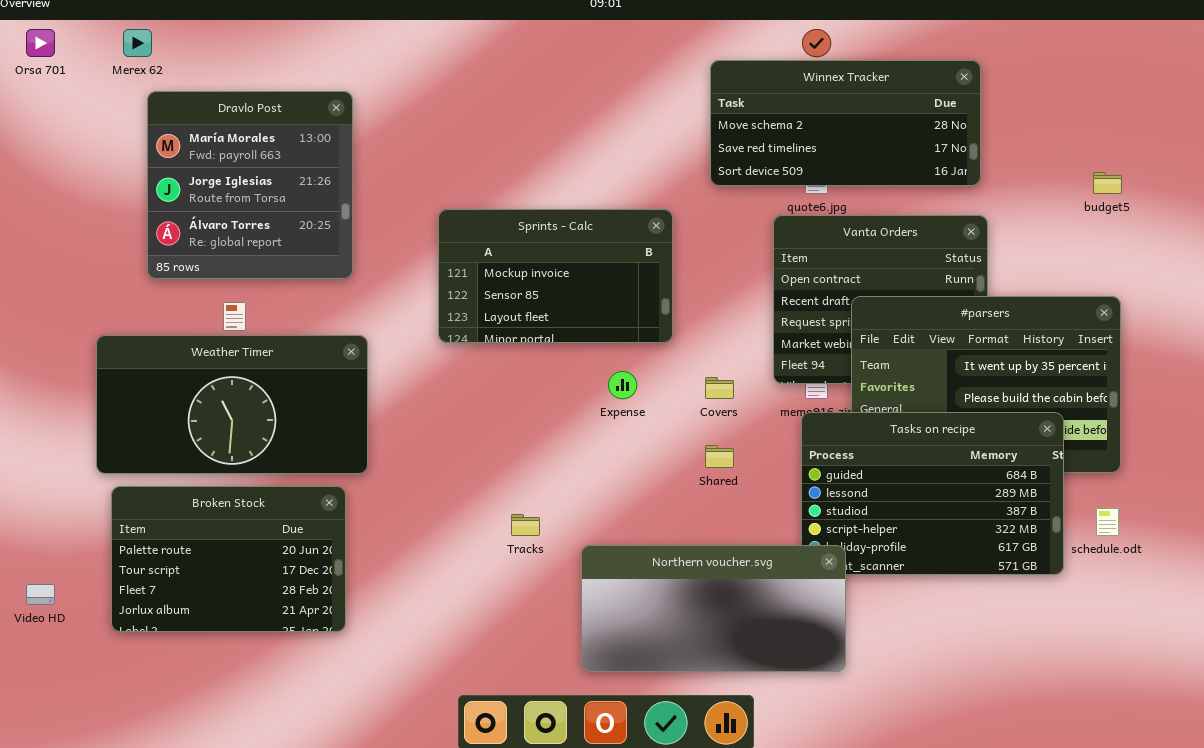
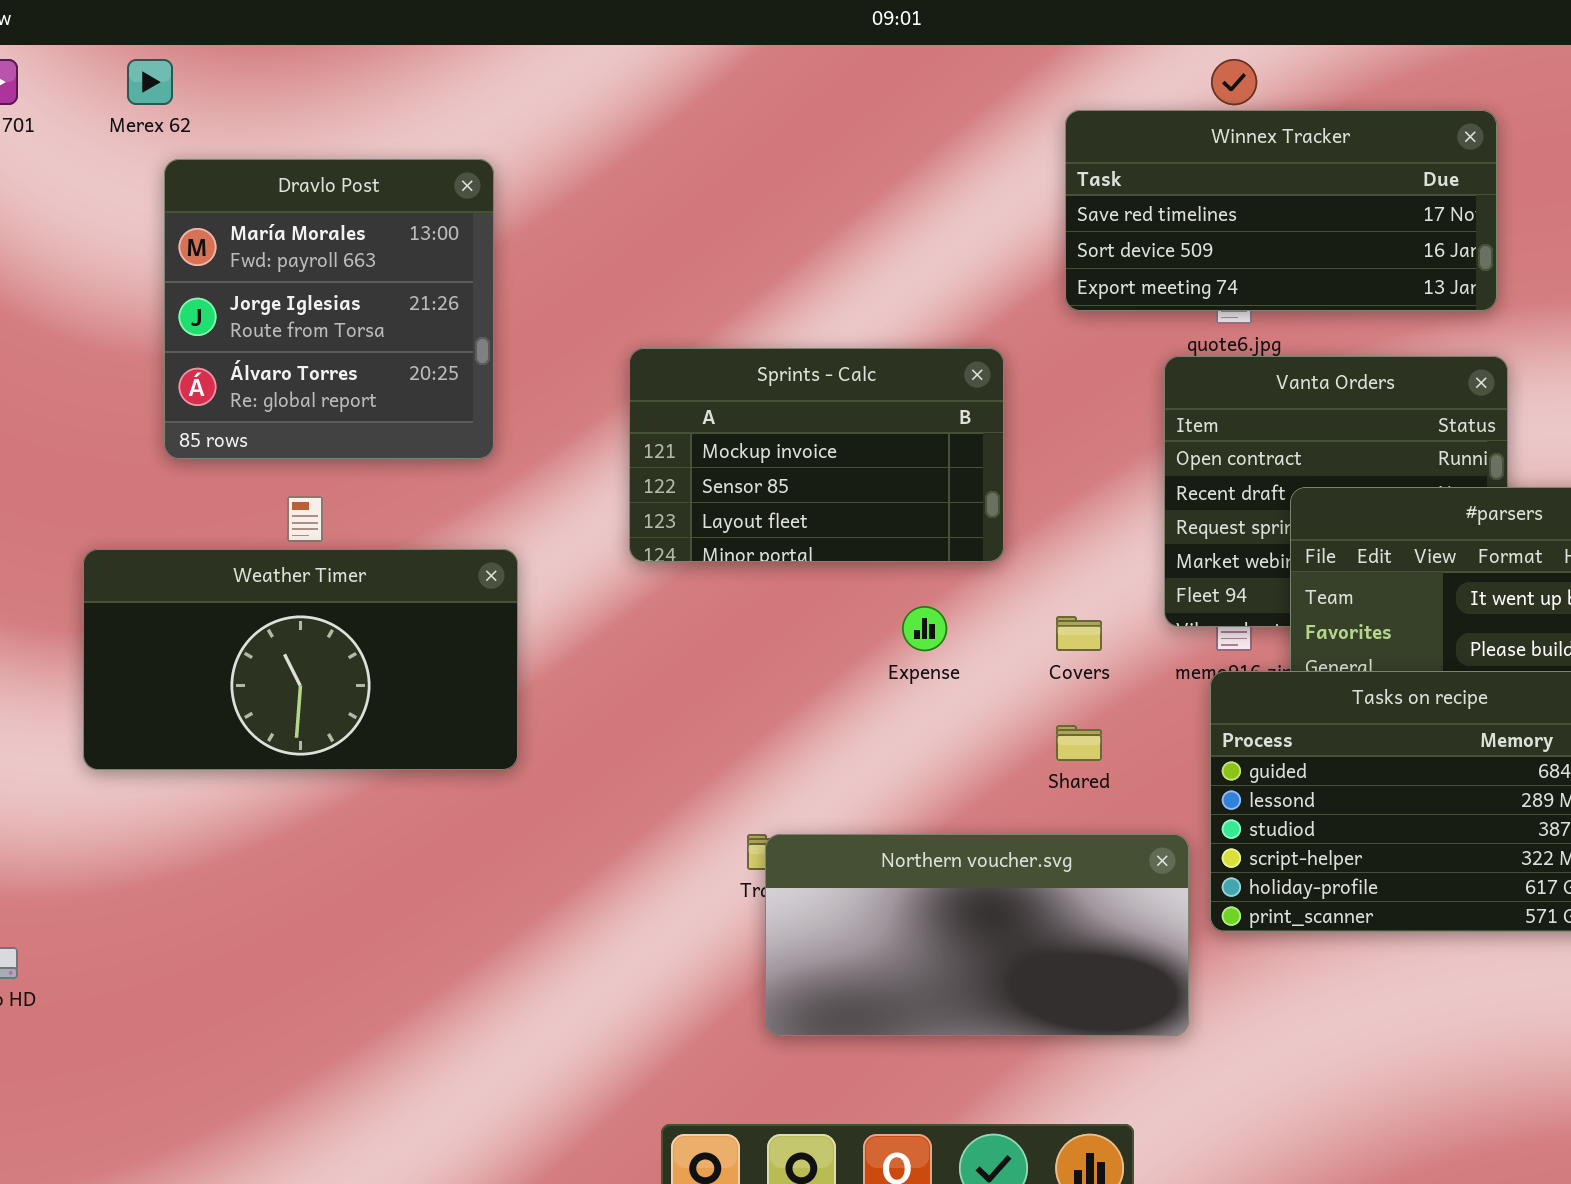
Winnex Tracker: [710,60,981,186] -> [1065,110,1497,311], scrolled down 1 row
Broken Stock: [111,486,346,632] -> none, closed
Northern voucher.svg: [581,545,846,672] -> [765,834,1189,1036], moved

